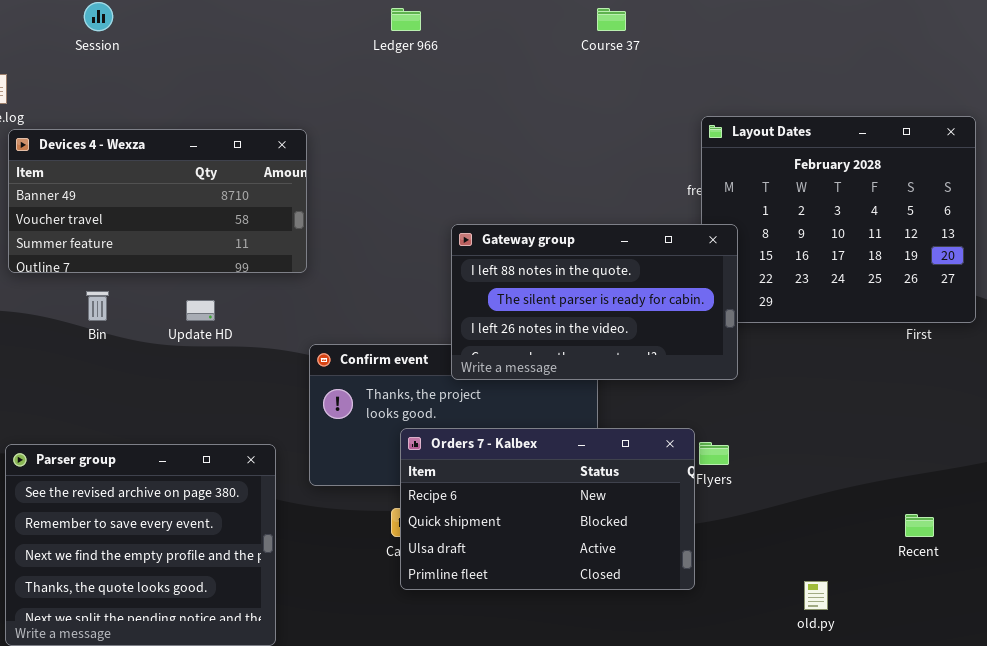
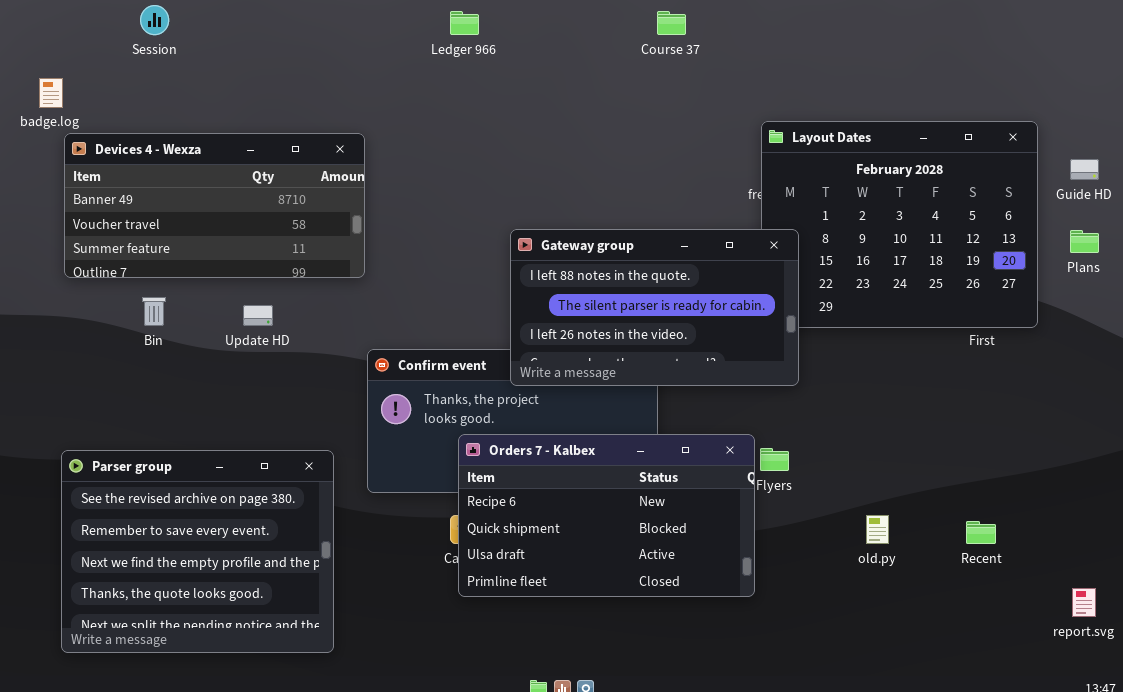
old.py: [804,581,828,610] -> [866,515,889,544], moved

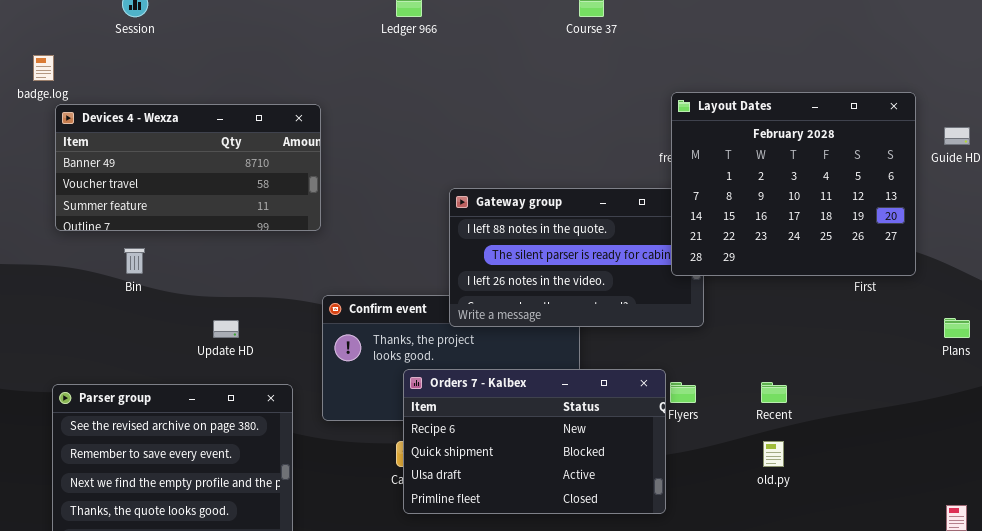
Layout Dates: [761,121,1038,328] -> [671,92,916,276], raised
Plans: [1070,230,1099,253] -> [944,318,970,338], moved
Update HD: [243,305,273,326] -> [213,320,239,338], moved
Recent: [966,521,996,544] -> [761,382,787,403], moved

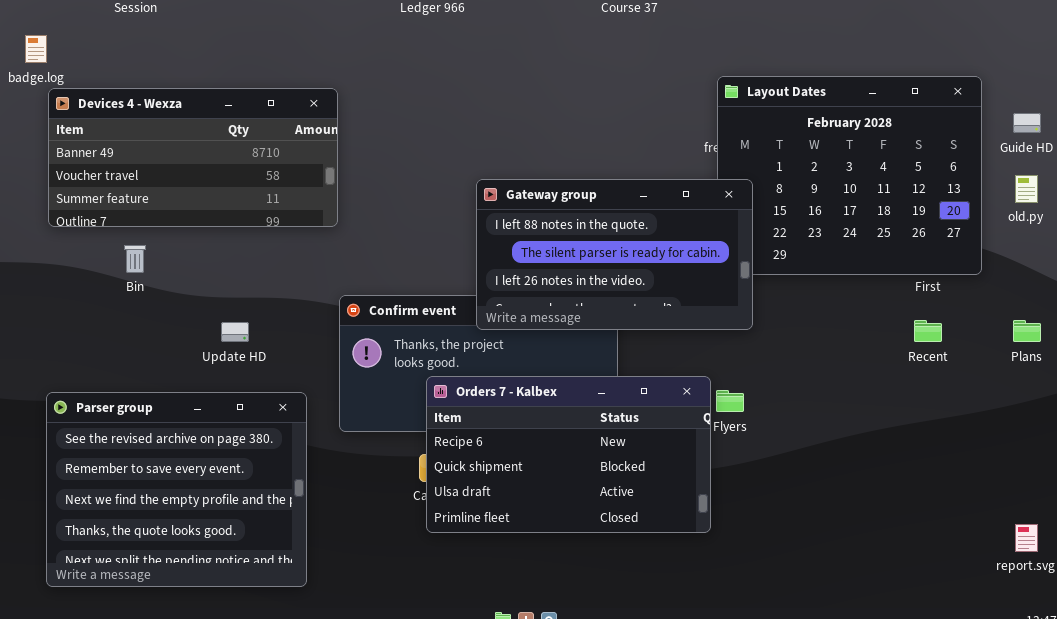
Gateway group: [449,188,704,327] -> [476,179,753,330], raised
Recent: [761,382,787,403] -> [914,320,942,342], moved
old.py: [763,441,784,467] -> [1015,175,1038,203], moved

